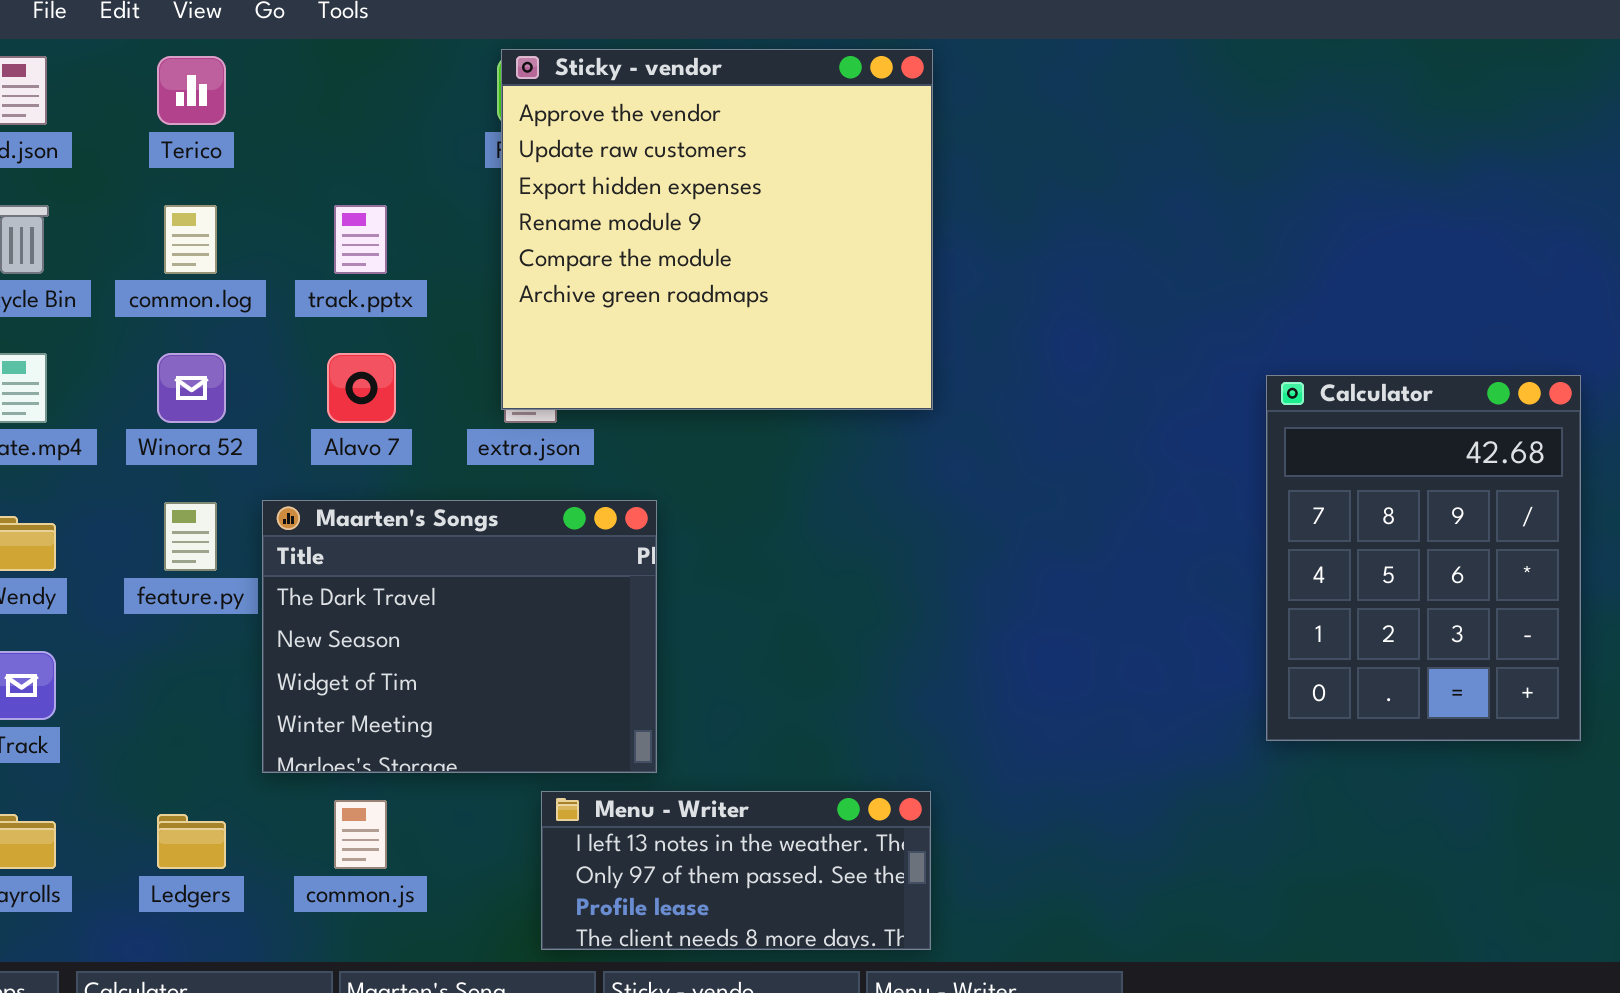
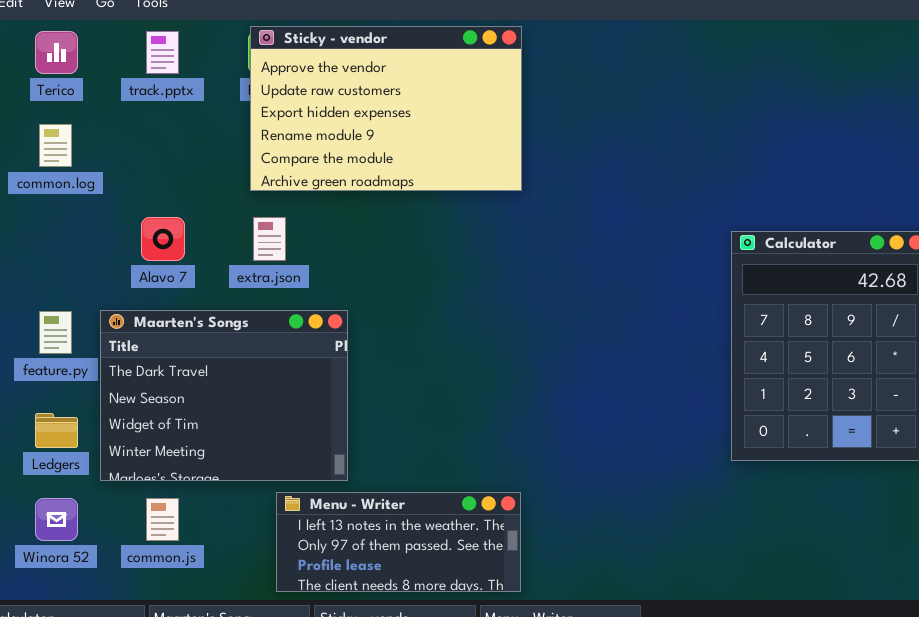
Sticky - vendor: [501,49,933,410] -> [250,26,522,191], resized
track.pptx: [334,205,387,274] -> [146,31,179,74], moved
Winora 52: [157,353,226,423] -> [35,498,78,541], moved
Ledgers: [157,814,226,869] -> [35,413,78,448], moved

